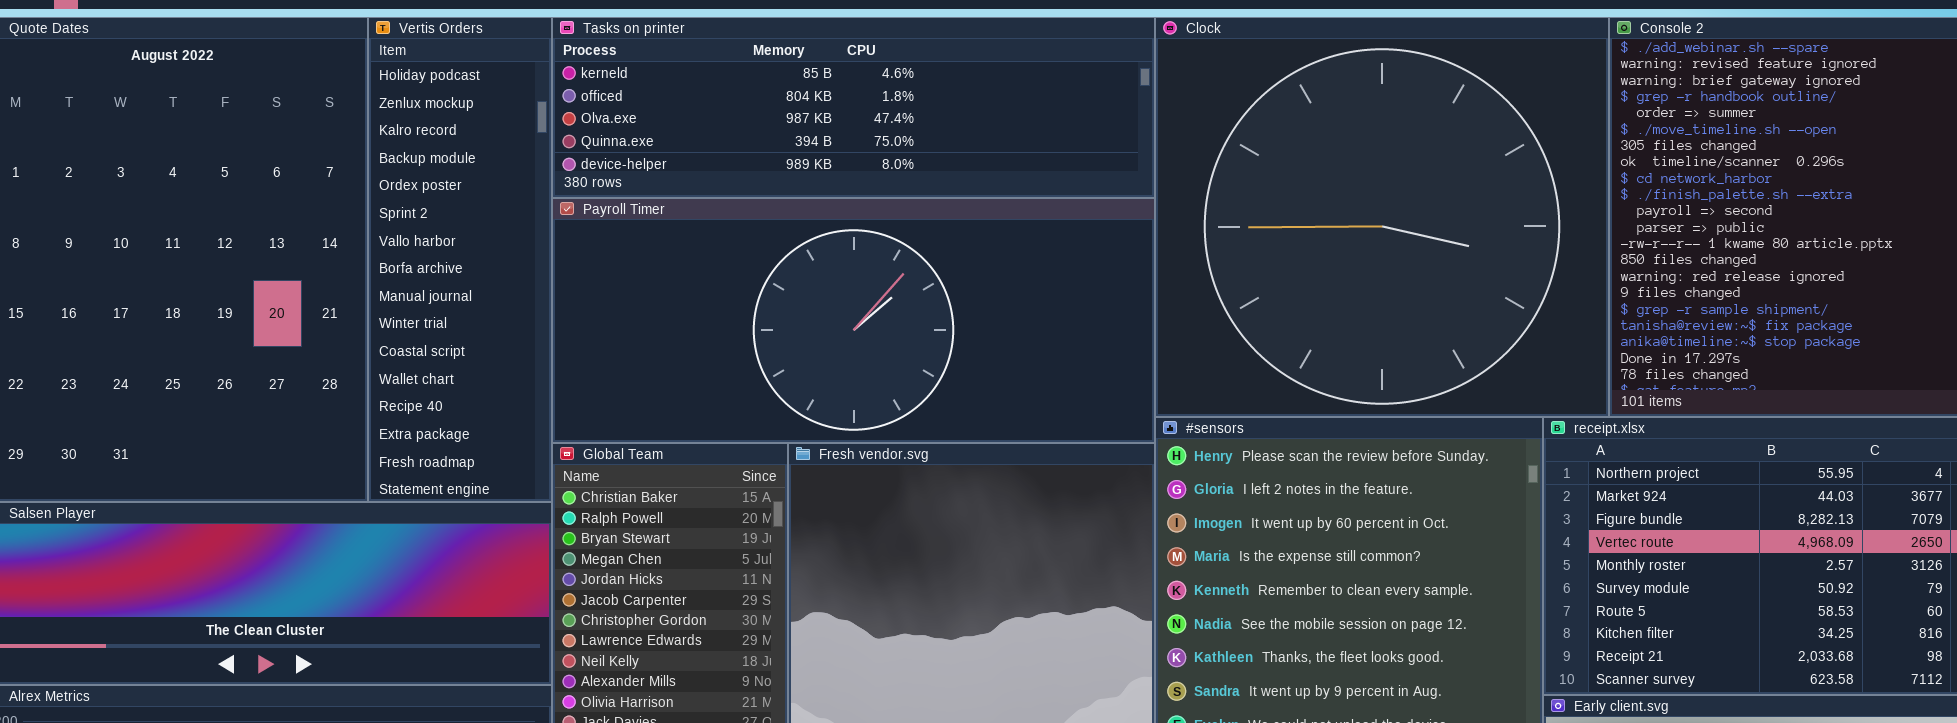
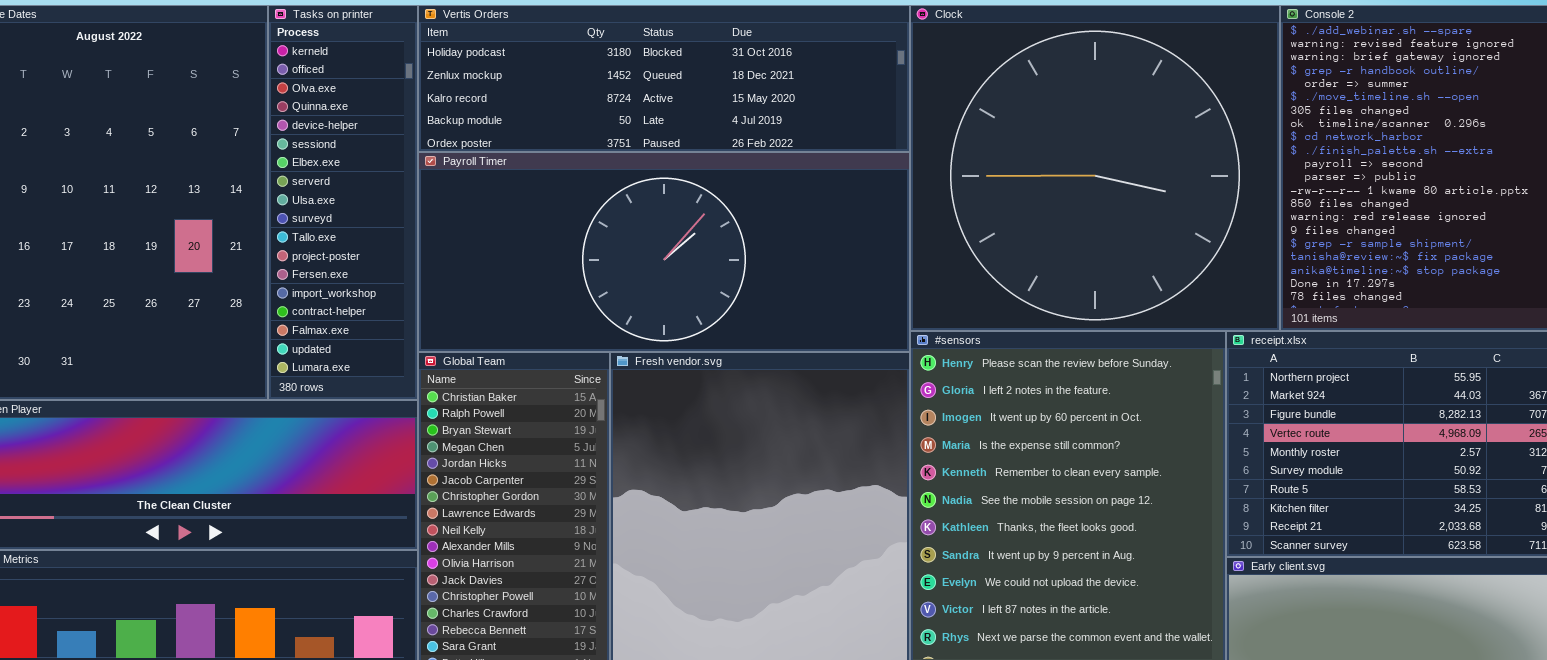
Vertis Orders: [368,17,552,502] -> [418,5,910,152], moved, resized
Tasks on printer: [552,17,1155,198] -> [268,5,418,400], moved, resized

